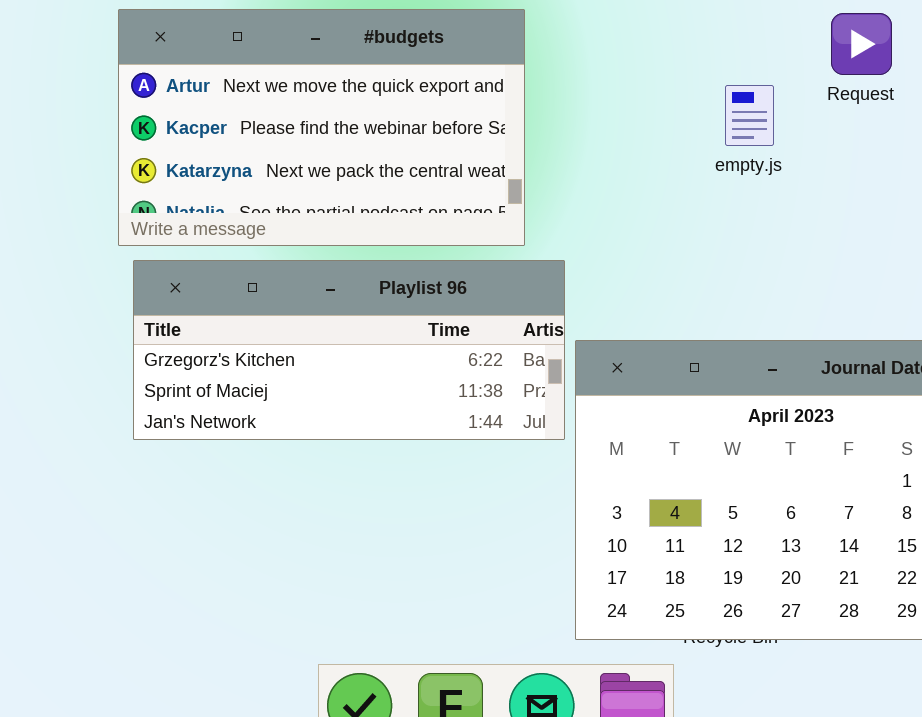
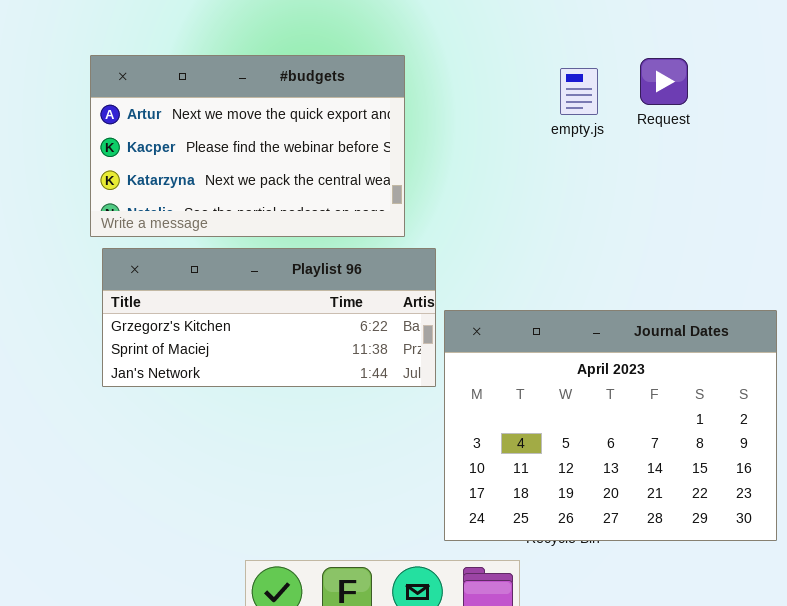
empty.js: [725,85,774,146] -> [560,68,598,115], moved

